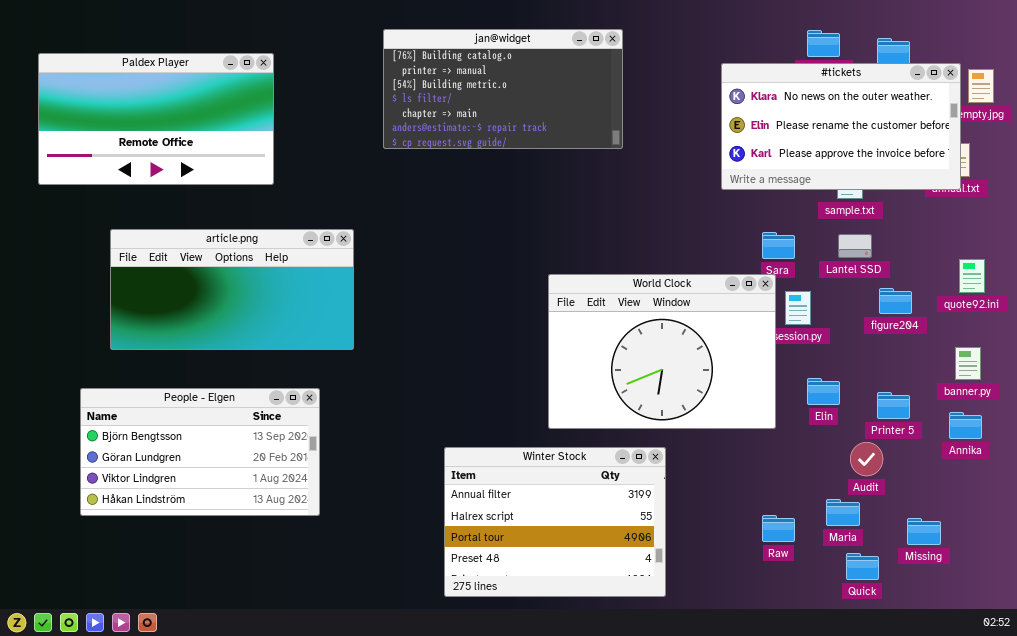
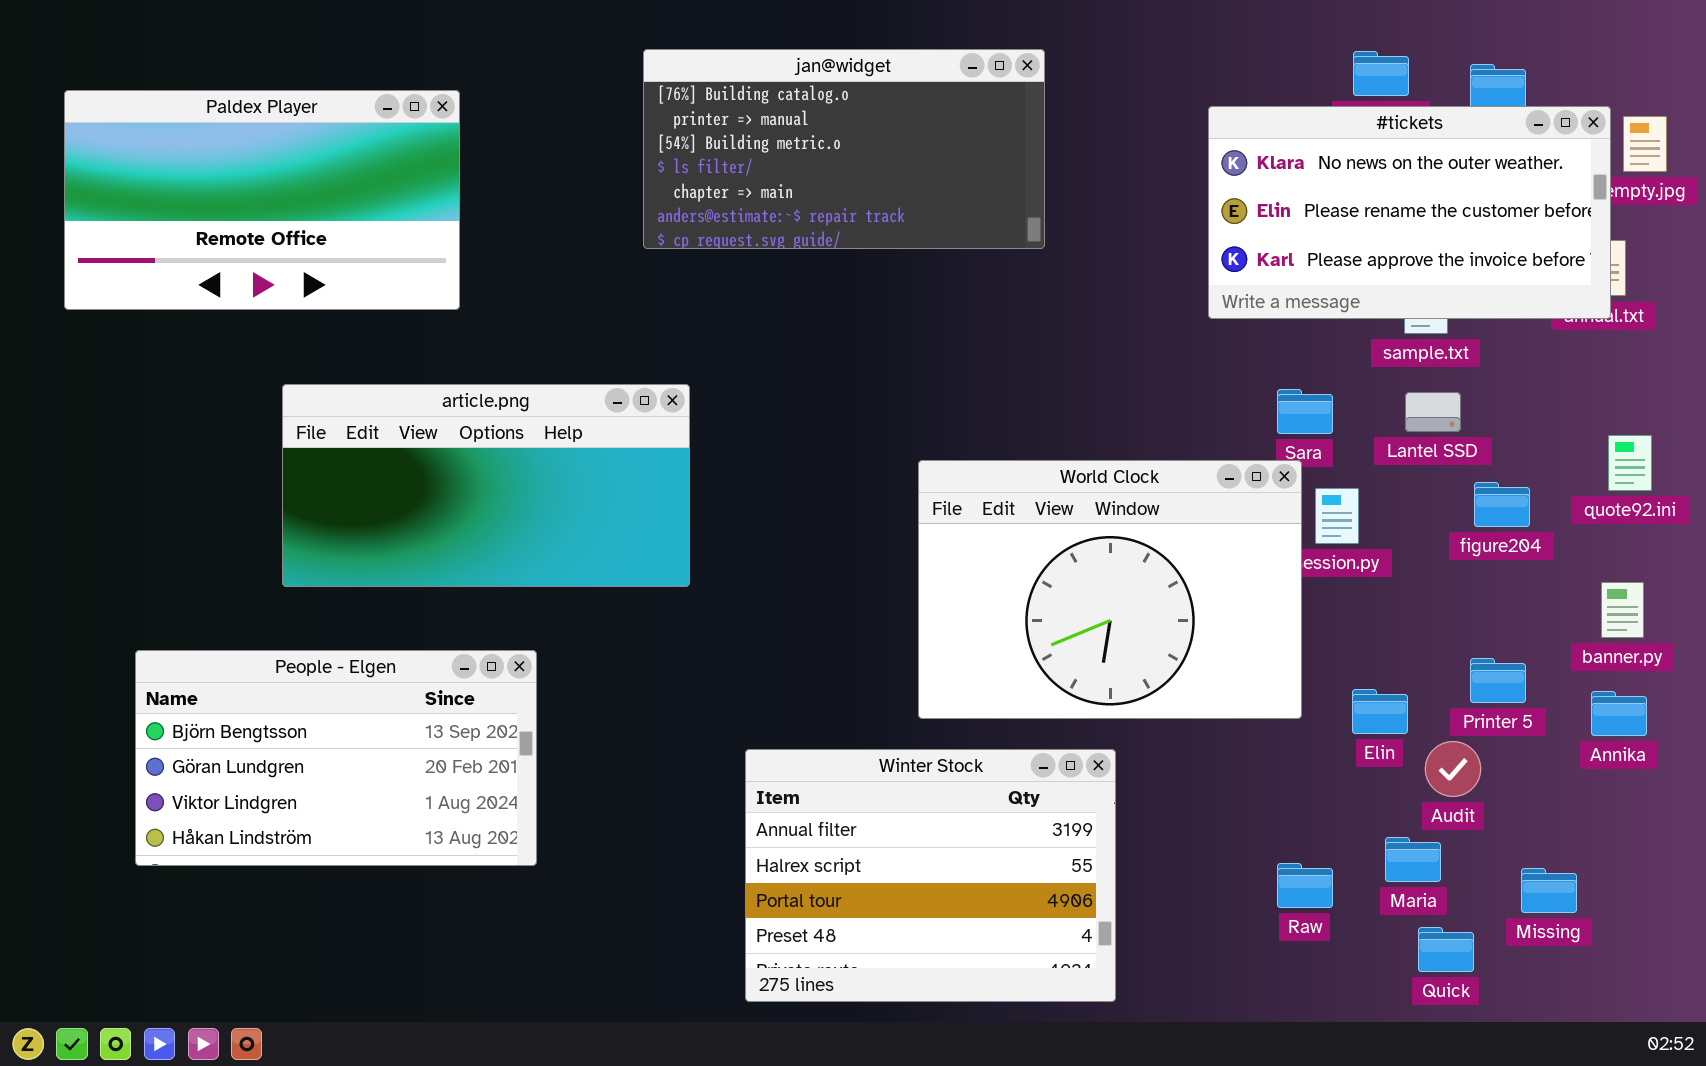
article.png: [110,229,354,350] -> [282,384,690,587], moved
Elin: [807,378,840,405] -> [1352,689,1408,734], moved

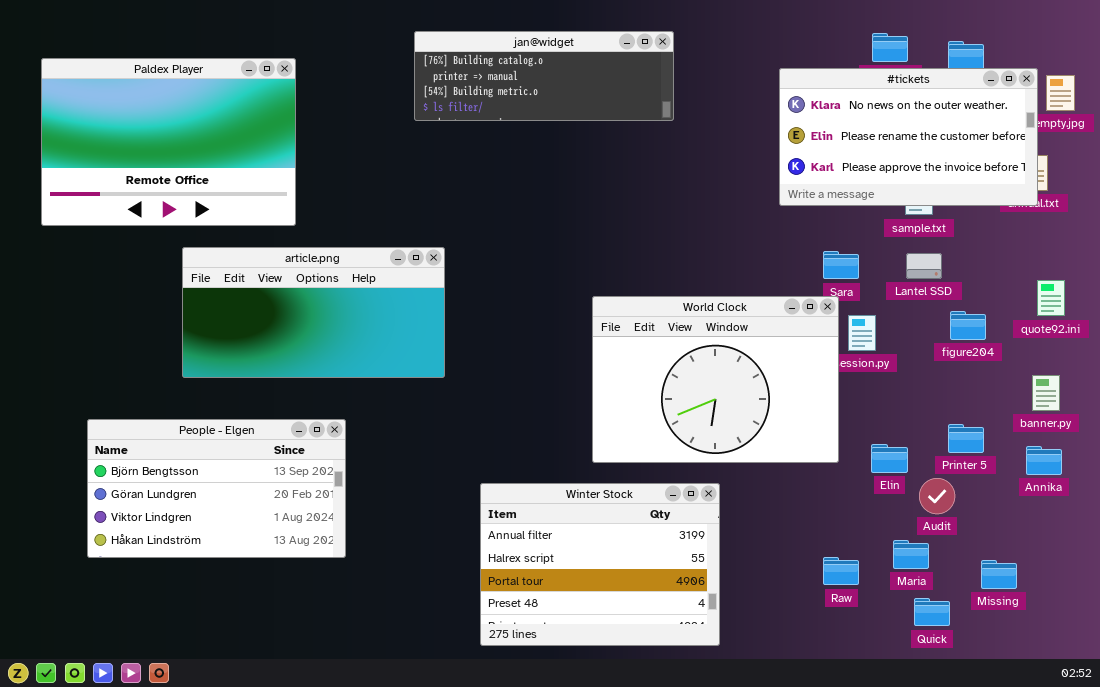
jan@widget: [643,49,1045,249] -> [414,31,674,121], resized
Paldex Player: [64,90,460,310] -> [41,58,296,226], resized

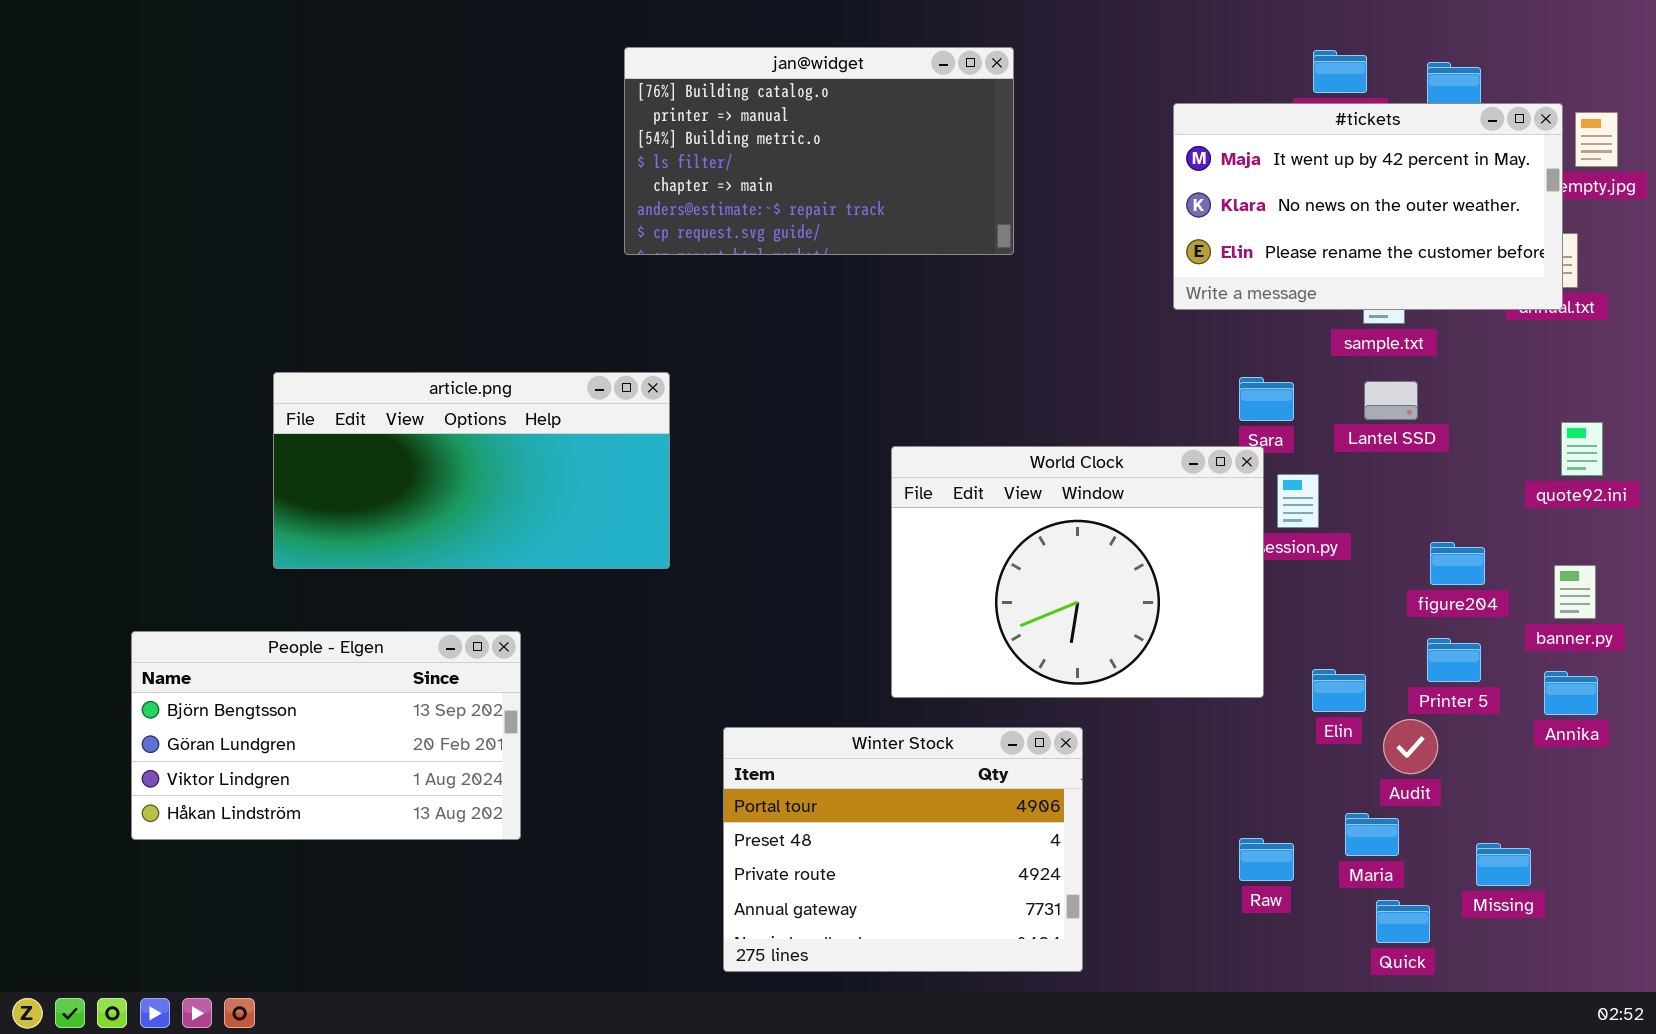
jan@widget: [414,31,674,121] -> [624,47,1014,255], resized
Paldex Player: [41,58,296,226] -> none, closed
#tickets: [779,68,1038,206] -> [1173,103,1563,310], scrolled up 1 row
figure204: [950,311,986,340] -> [1430,542,1485,585], moved
Winter Stock: [480,483,720,646] -> [723,727,1083,972], scrolled down 2 rows

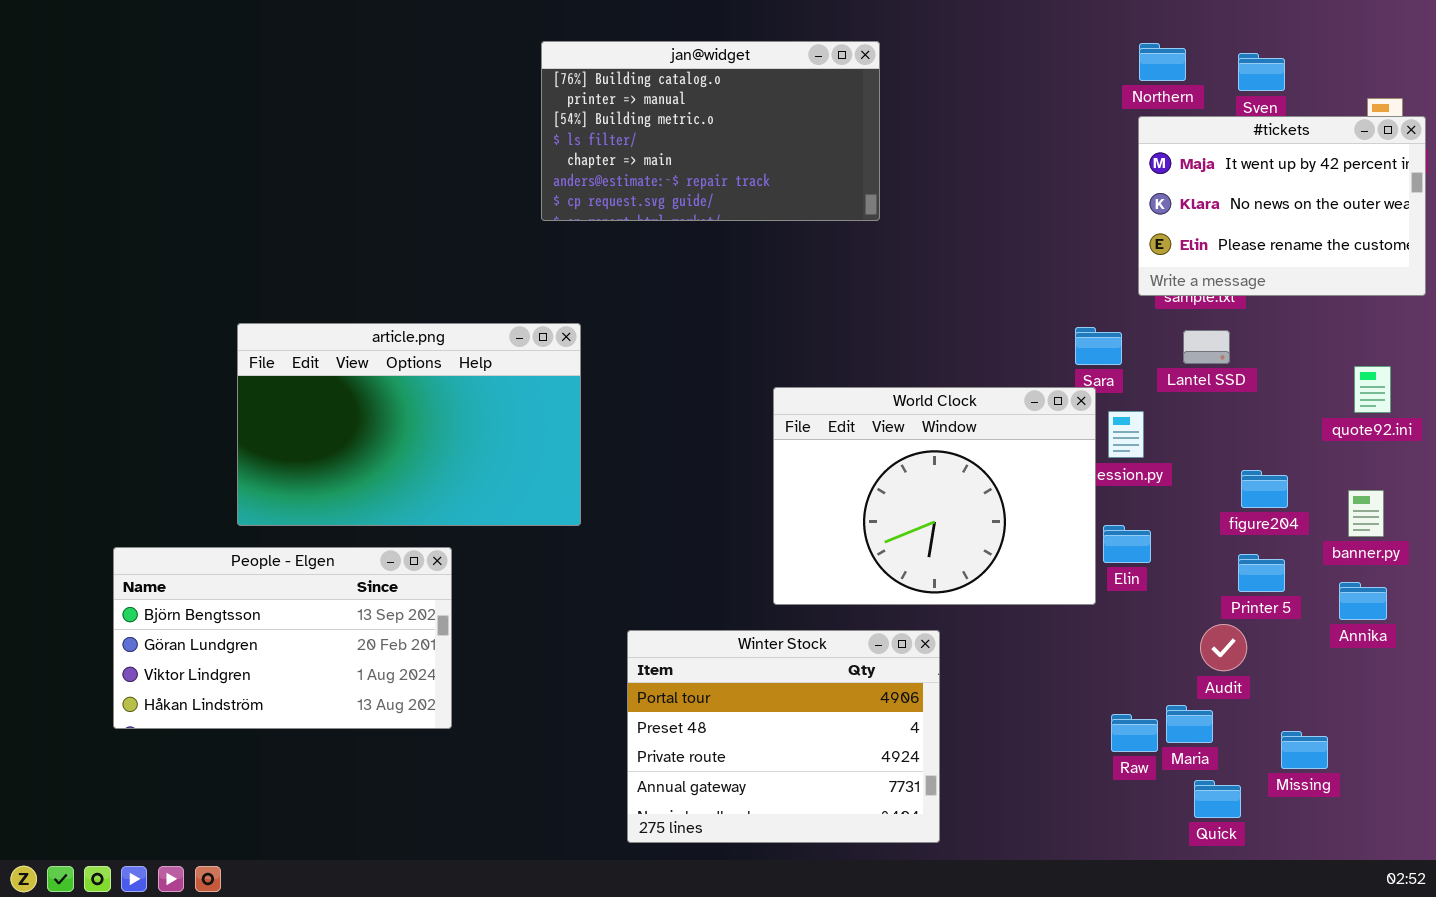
#tickets: [1173,103,1563,310] -> [1138,116,1426,296], moved, resized
article.png: [273,372,670,569] -> [237,323,581,526], resized
Elin: [1312,669,1366,712] -> [1103,525,1151,563], moved
Raw: [1239,838,1294,881] -> [1111,714,1158,752], moved

